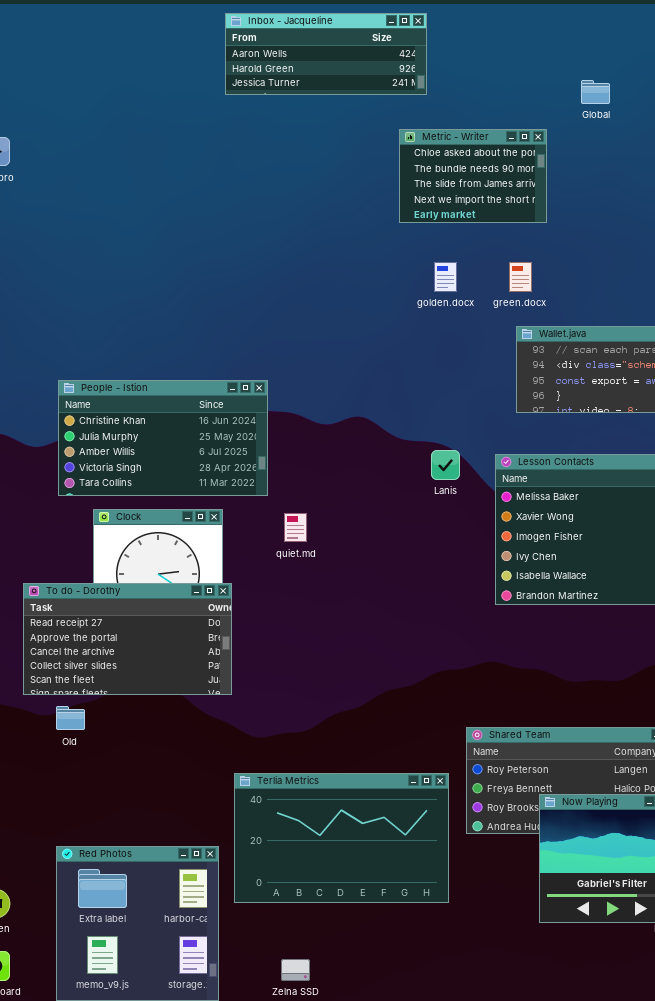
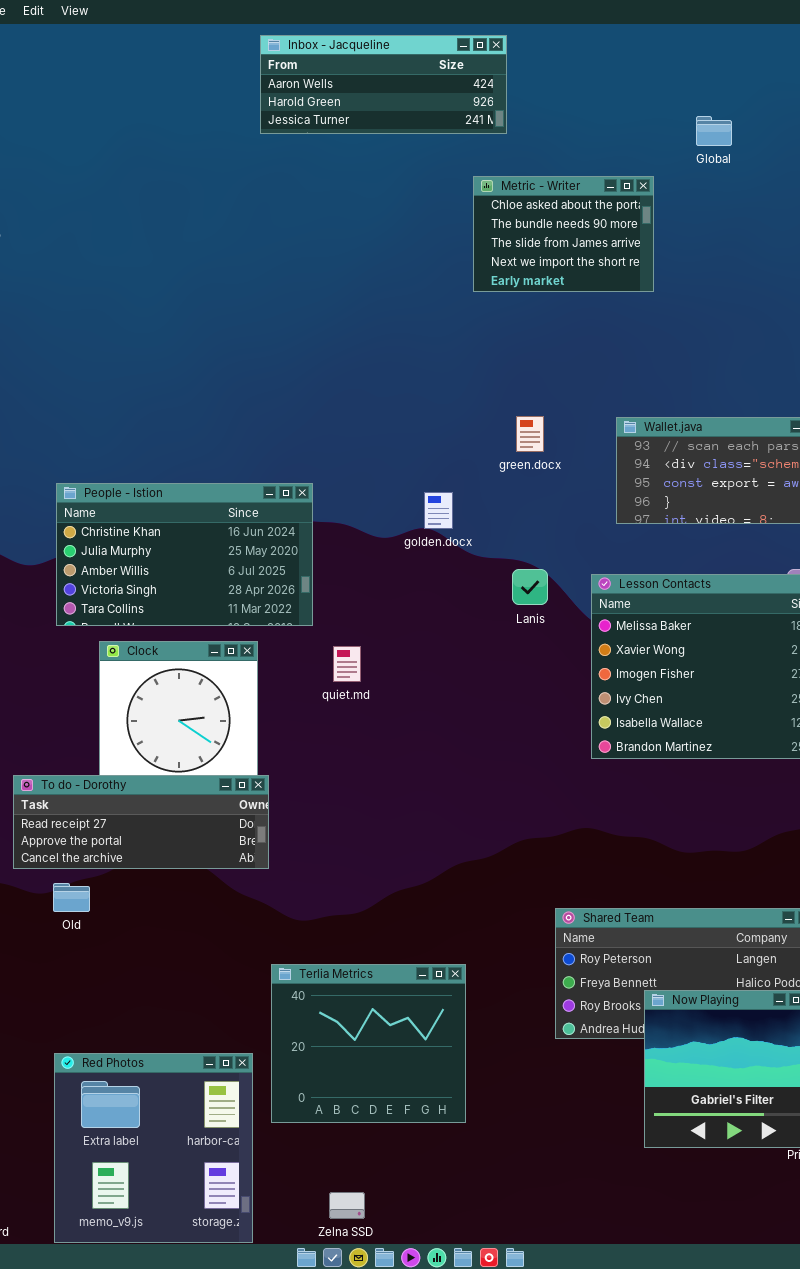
golden.docx: [434,262,457,292] -> [424,492,453,529], moved
green.docx: [509,262,532,292] -> [516,416,544,452], moved
To do - Dorothy: [23,583,232,695] -> [13,775,269,869], resized
Terlia Metrics: [234,773,449,903] -> [271,964,466,1123], resized

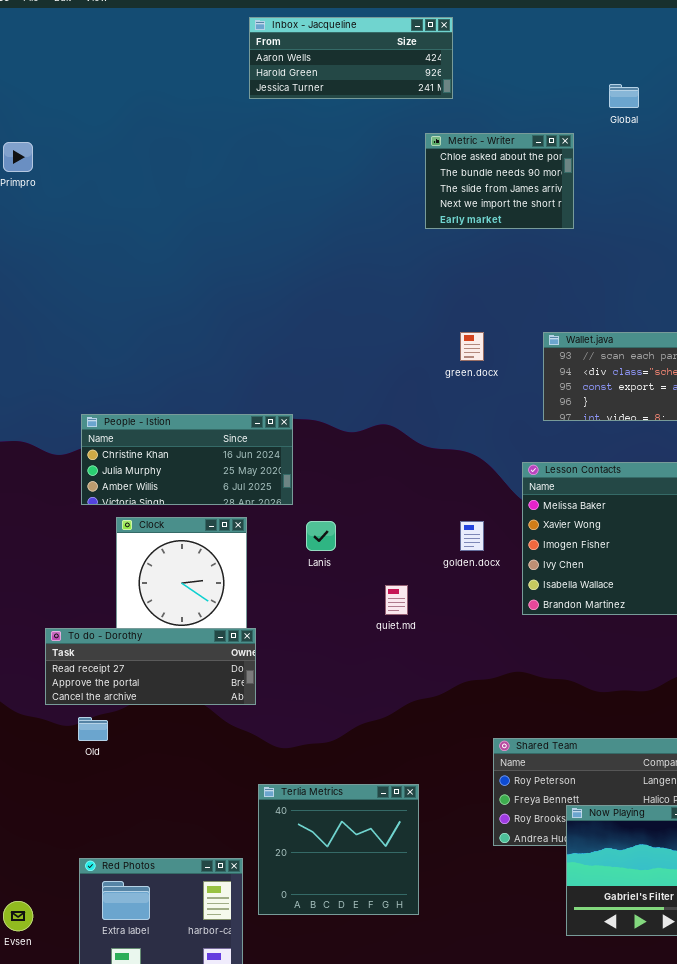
People - Istion: [56,483,313,626] -> [81,414,293,505], resized
golden.docx: [424,492,453,529] -> [460,521,484,551], moved
Lanis: [512,569,548,605] -> [306,521,336,551], moved
quiet.md: [333,646,361,682] -> [385,585,408,615], moved

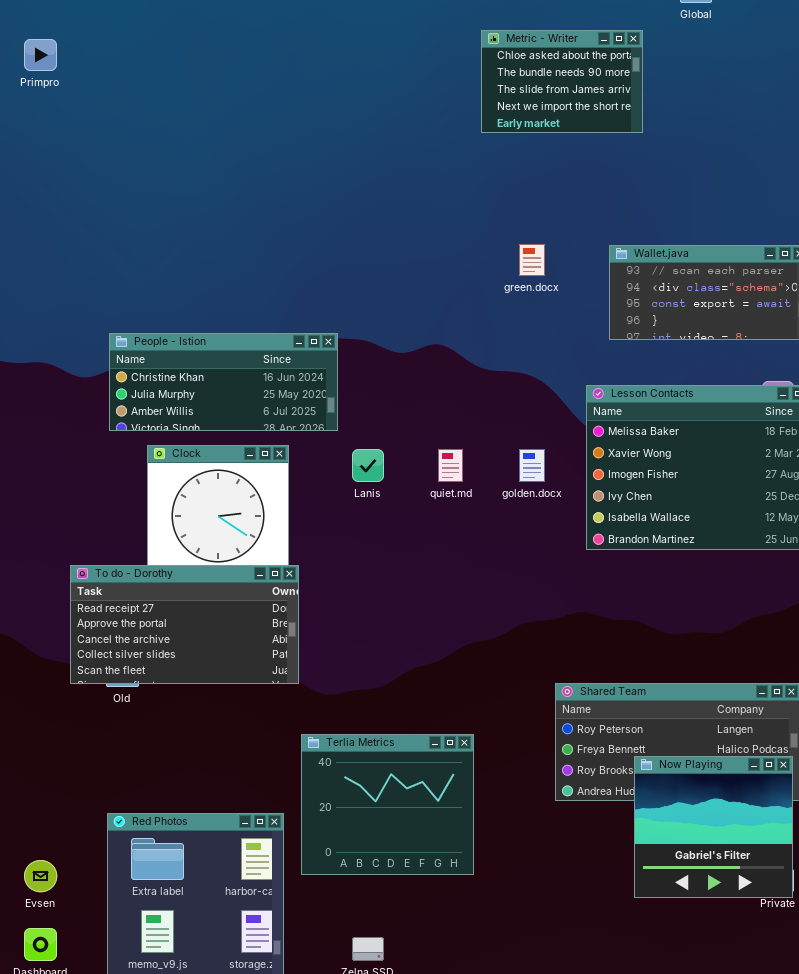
quiet.md: [385,585,408,615] -> [438,449,463,482], moved
To do - Dorothy: [45,628,256,705] -> [70,565,299,684], resized

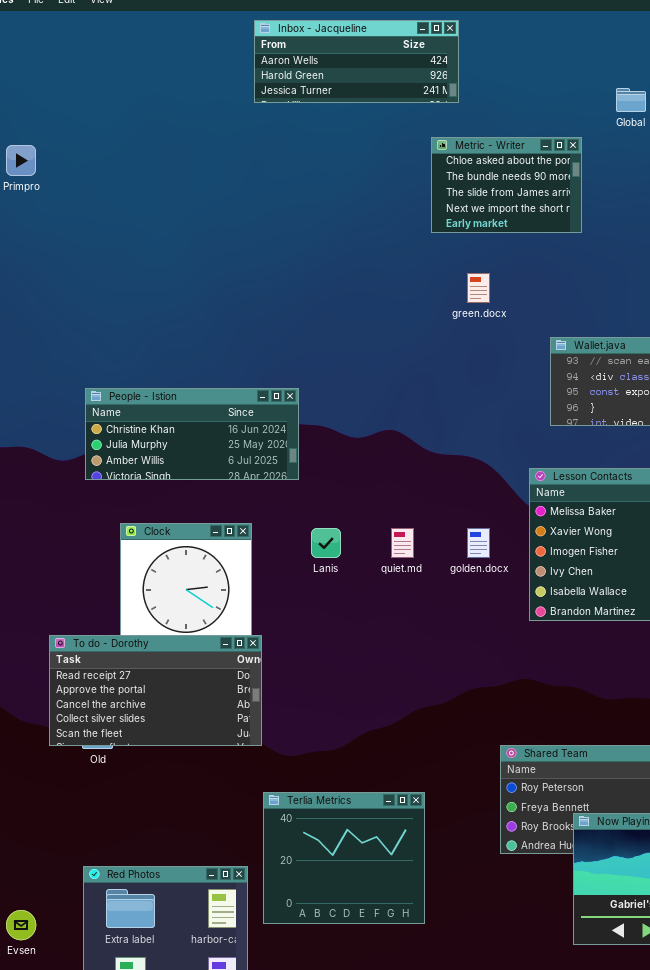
green.docx: [519,244,545,276] -> [467,273,490,303], moved
People - Istion: [109,333,338,431] -> [85,388,299,480], moved

